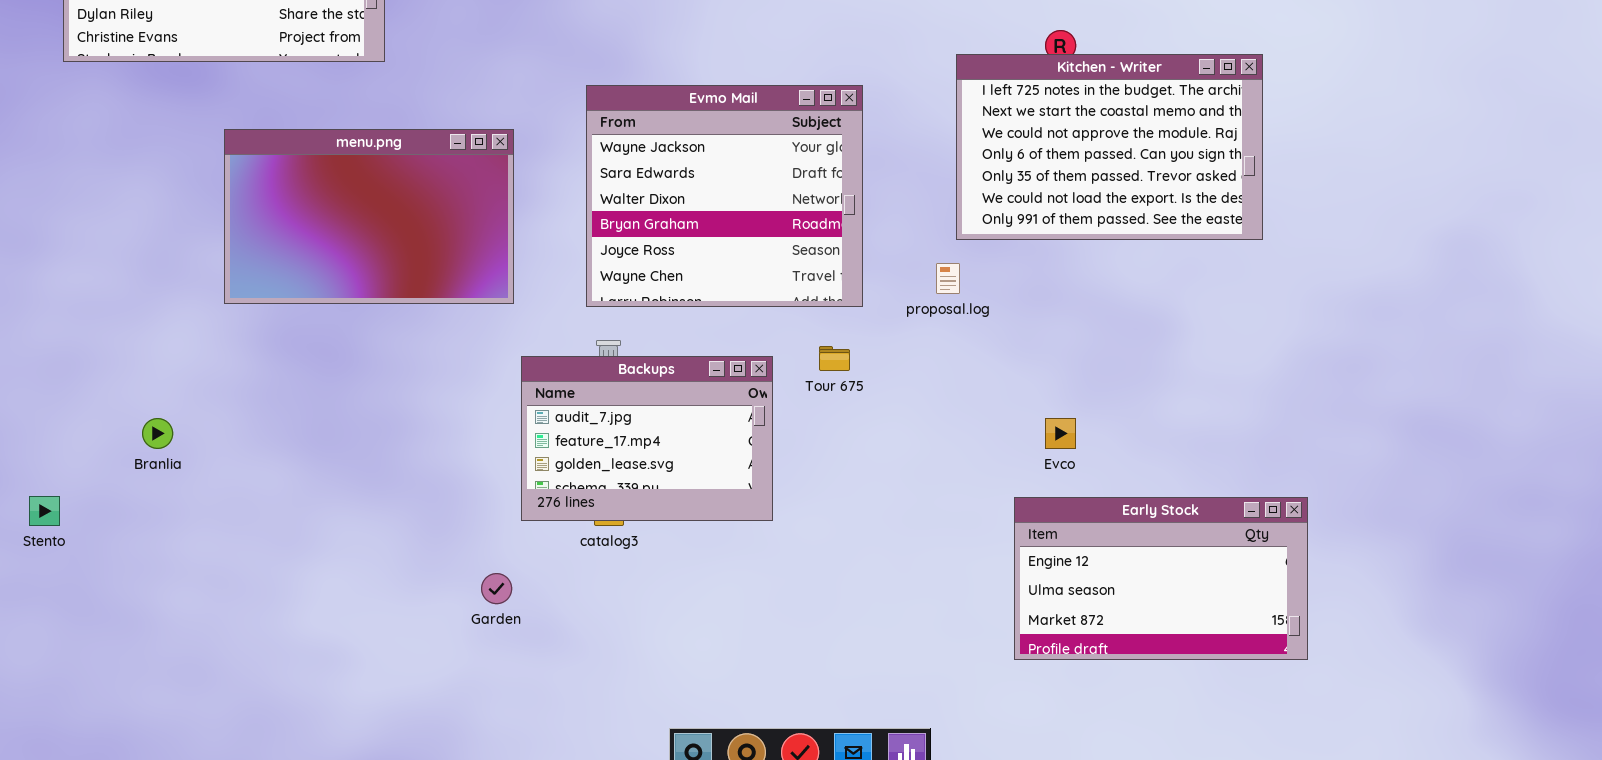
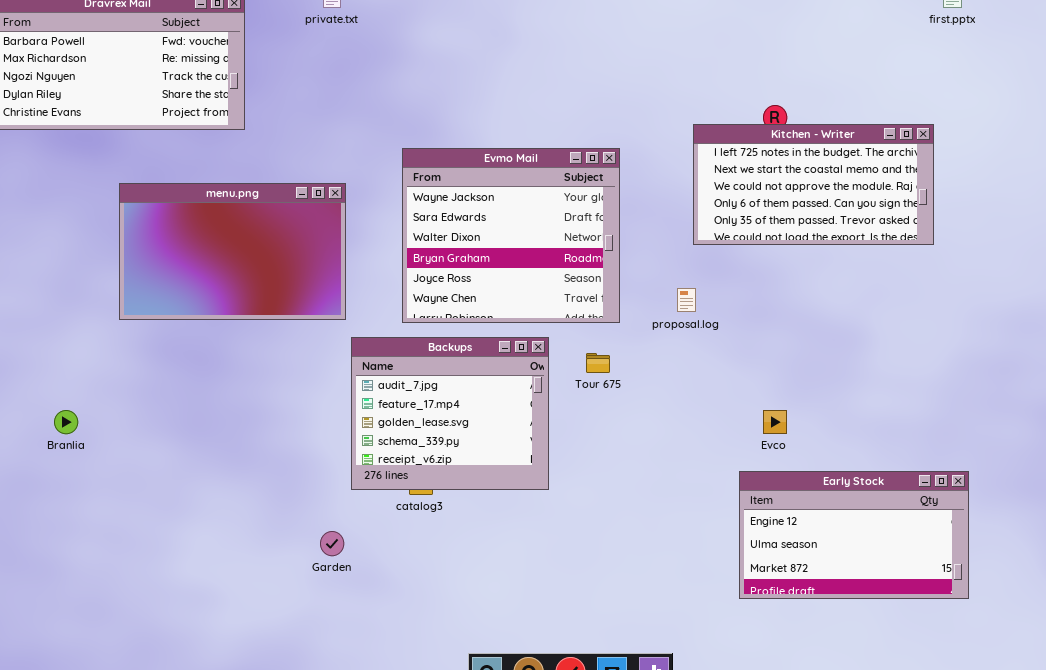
Kitchen - Writer: [956,54,1263,240] -> [693,124,934,245], resized
Backups: [521,356,773,521] -> [351,337,549,490], resized

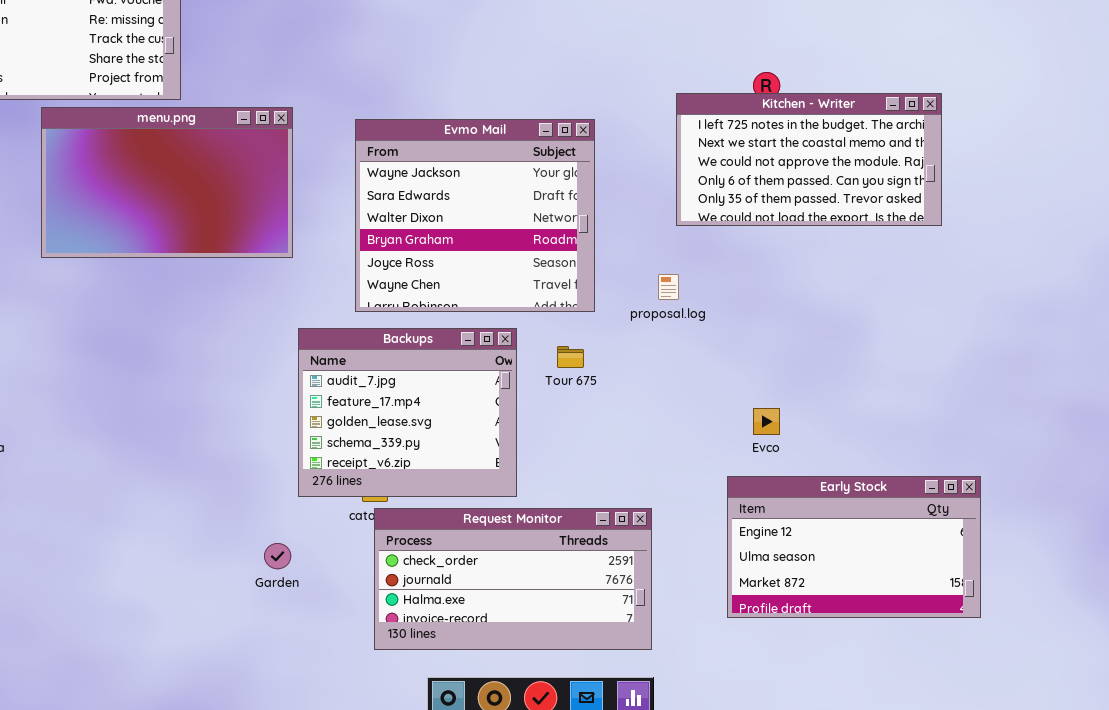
menu.png: [119,183,346,320] -> [41,107,293,258], moved
Request Monitor: none -> [374,508,652,650], opened

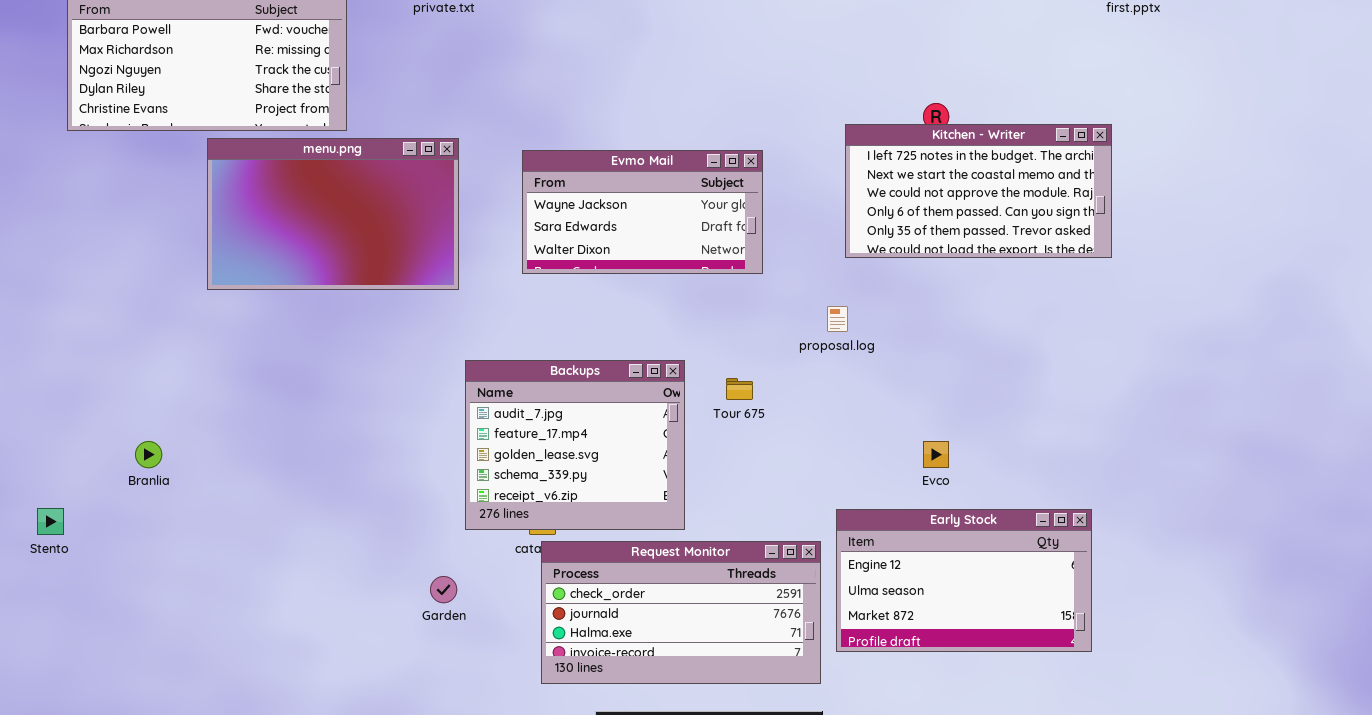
Evmo Mail: [355,119,595,312] -> [522,150,763,274], resized
Early Stock: [727,476,981,618] -> [836,509,1092,652], moved

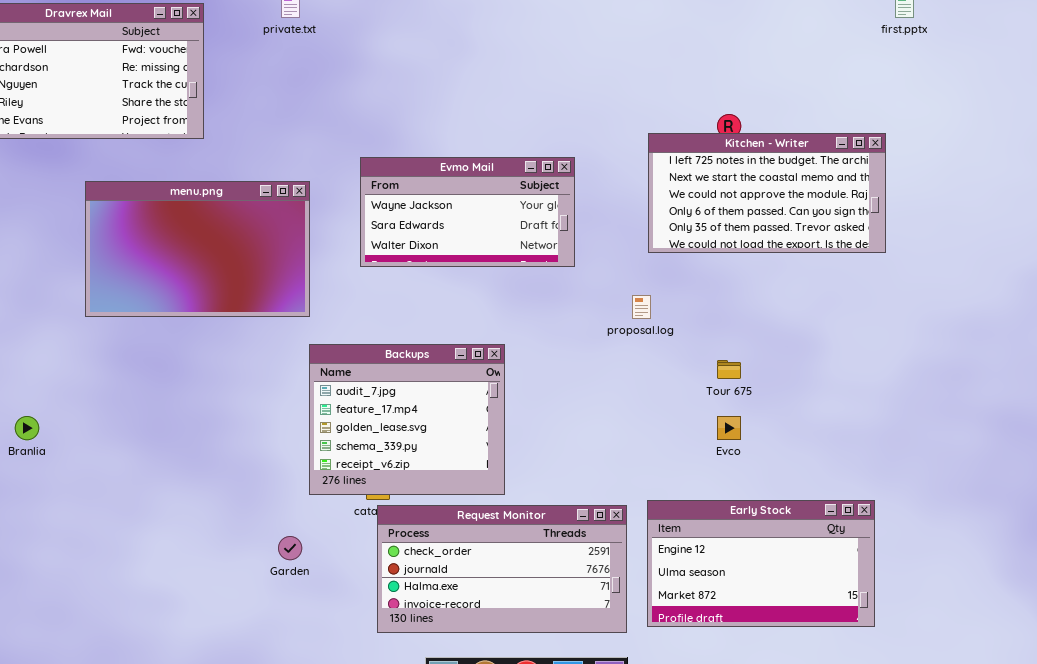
menu.png: [207,138,459,290] -> [85,181,310,317], moved
Tour 675: [726,378,753,400] -> [717,360,741,379], moved
Early Stock: [836,509,1092,652] -> [647,500,875,627], moved

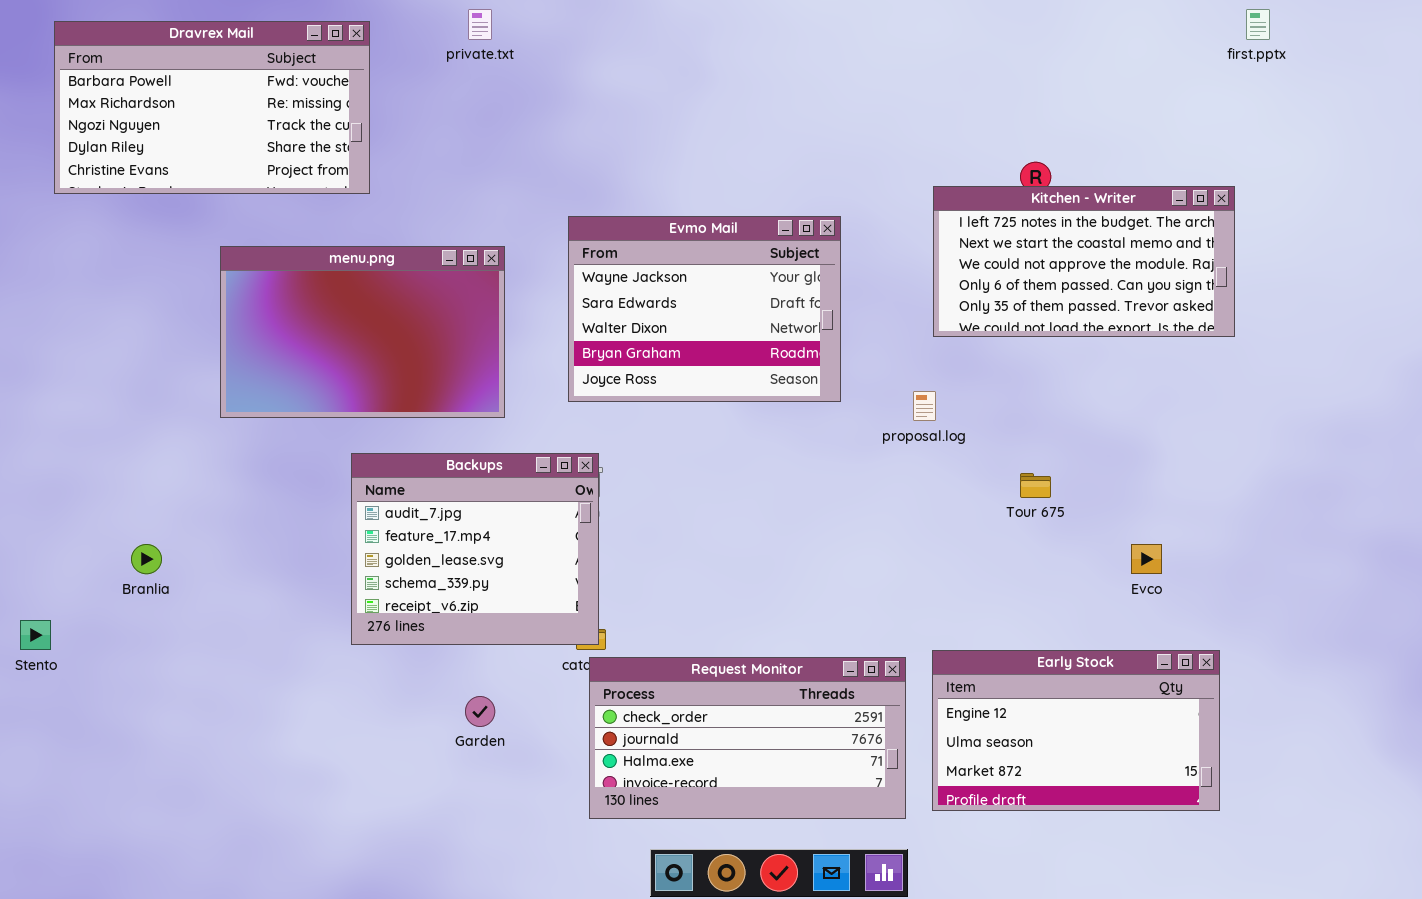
Evmo Mail: [360,157,575,267] -> [568,216,841,402], resized
Backups: [309,344,505,495] -> [351,453,599,645], moved
Evco: [717,416,741,440] -> [1131,544,1162,574], moved

